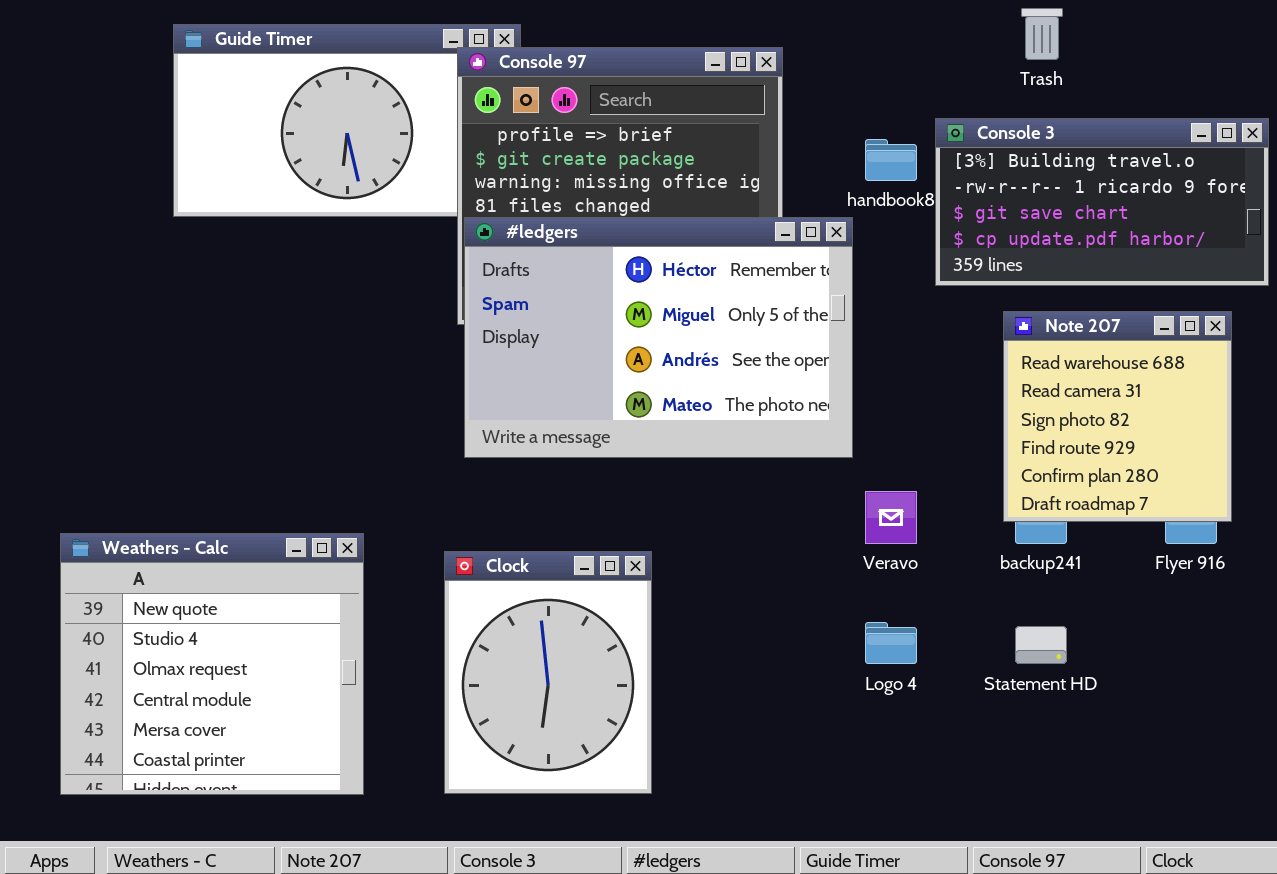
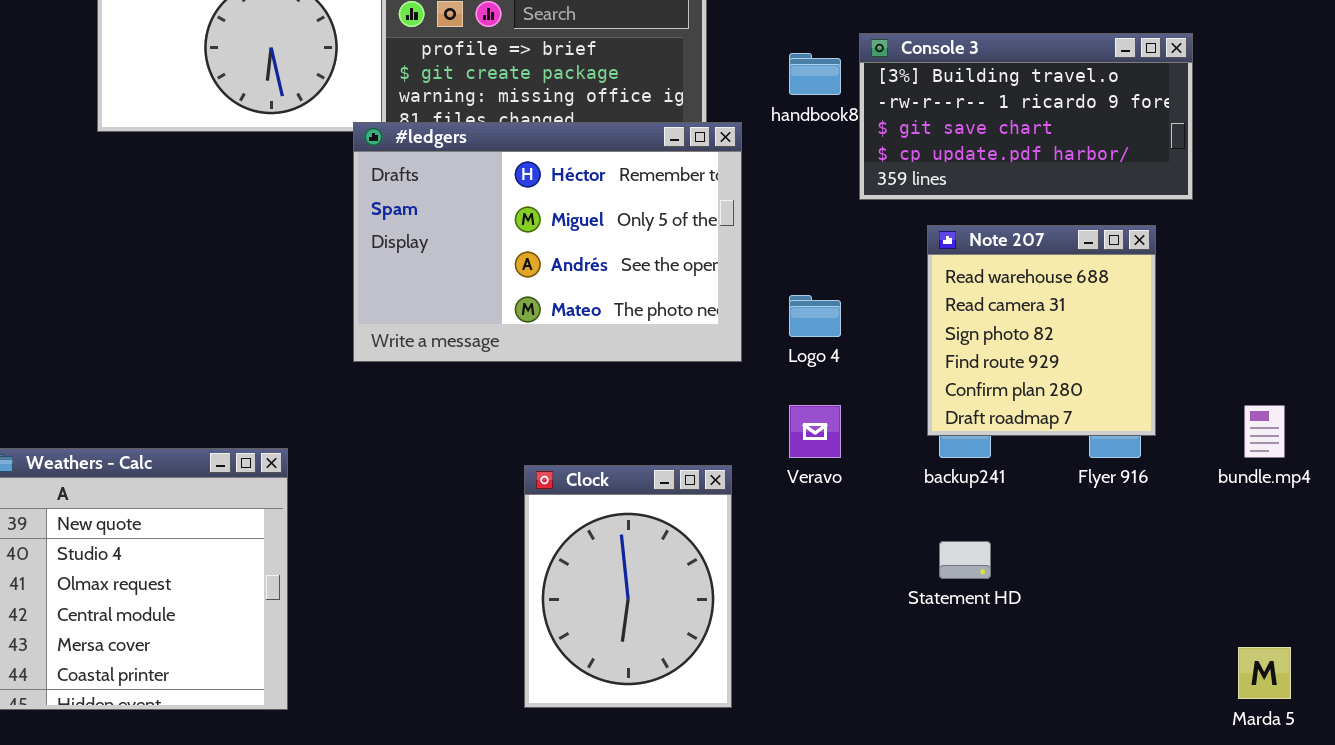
#ledgers: [464,217,853,458] -> [353,122,742,362], moved
Clock: [444,551,652,794] -> [524,465,732,708], moved
Logo 4: [865,622,917,664] -> [789,295,841,337], moved

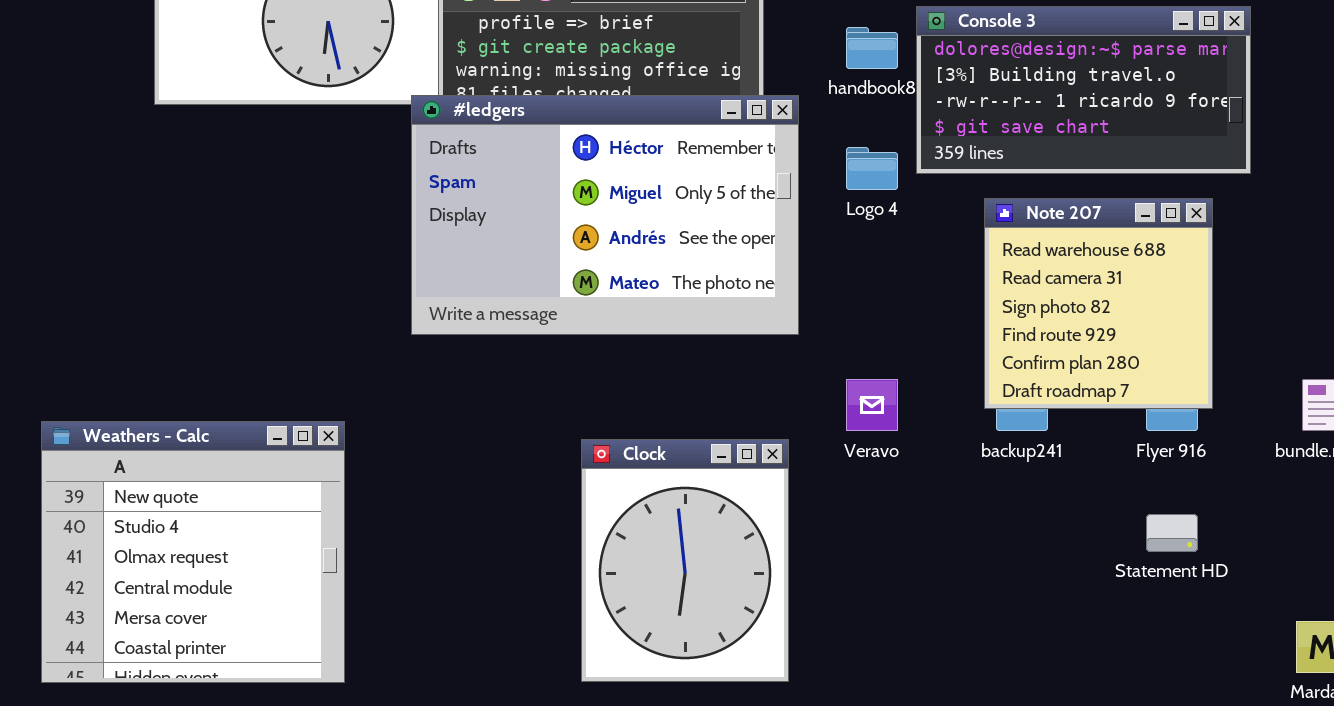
Console 3: [859,33,1193,200] -> [916,6,1251,174], scrolled up 1 row
Logo 4: [789,295,841,337] -> [846,147,898,190], moved
Statement HD: [939,541,991,579] -> [1146,514,1198,552], moved

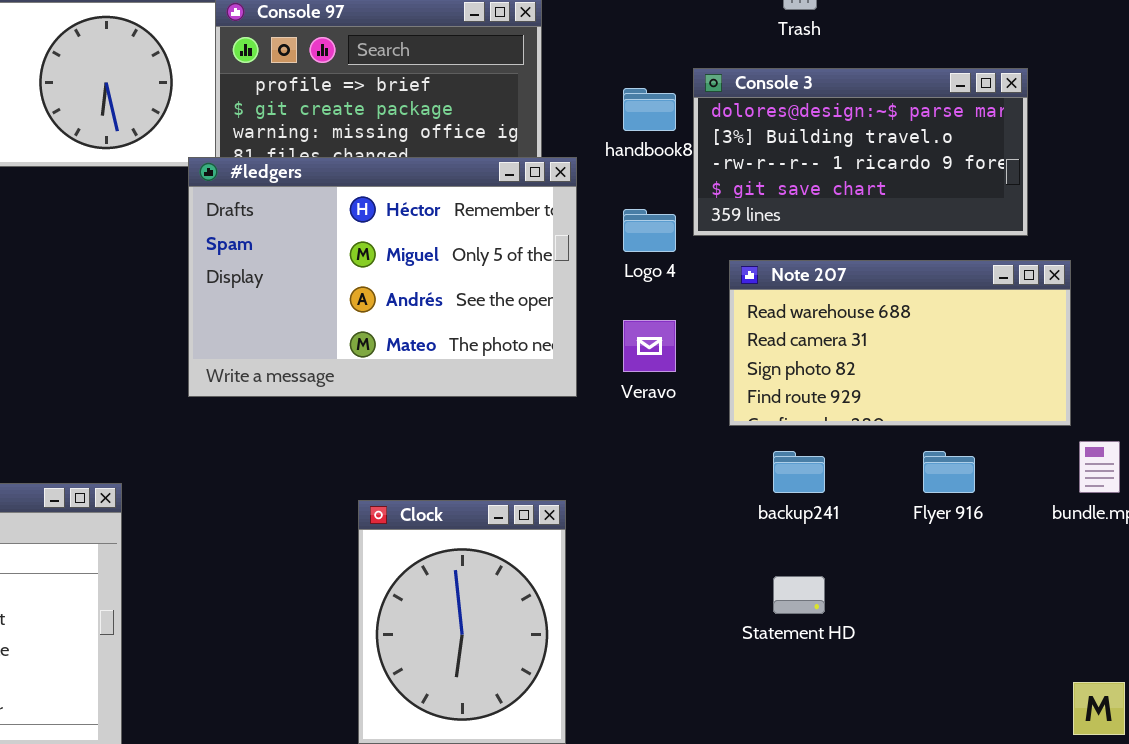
Note 207: [984,198,1213,409] -> [729,260,1071,426], moved, resized
Veravo: [846,379,898,431] -> [623,320,676,372], moved
Statement HD: [1146,514,1198,552] -> [773,576,825,614], moved

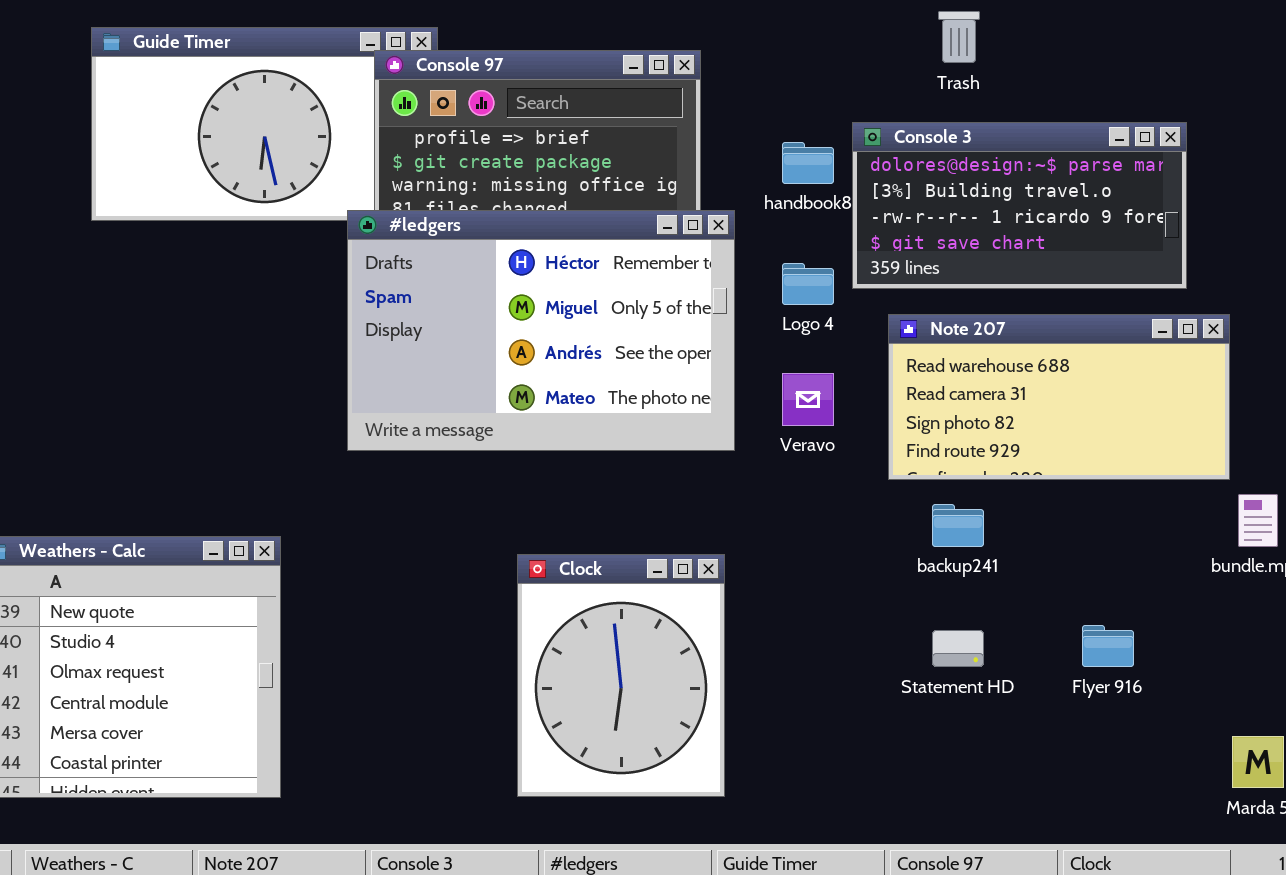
Flyer 916: [923,451,975,493] -> [1082,625,1134,667], moved

